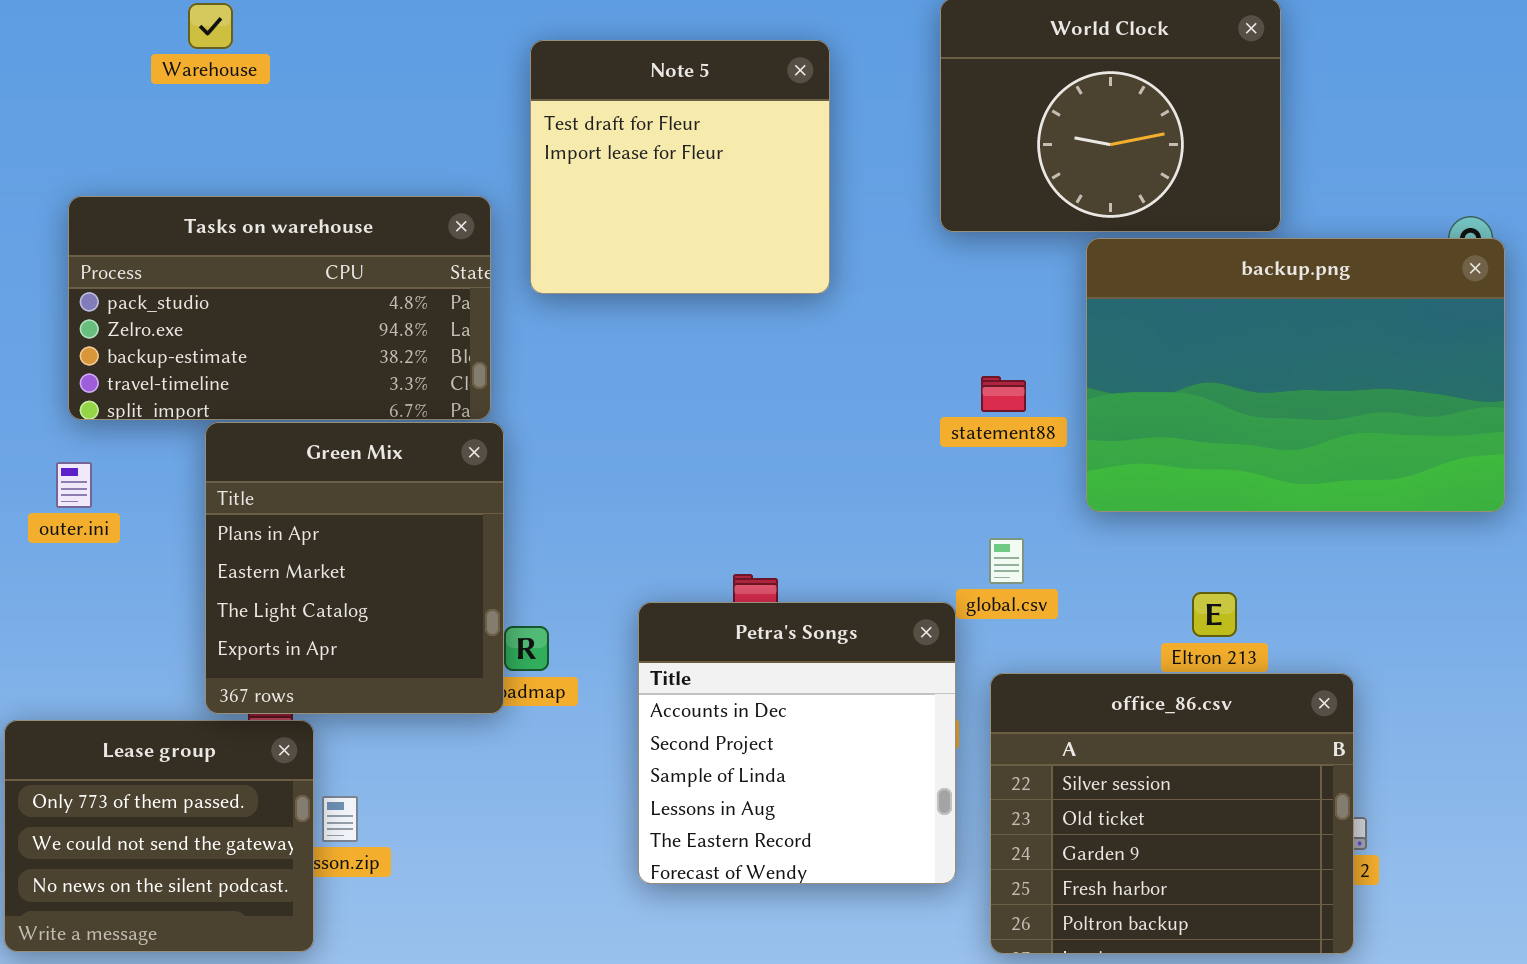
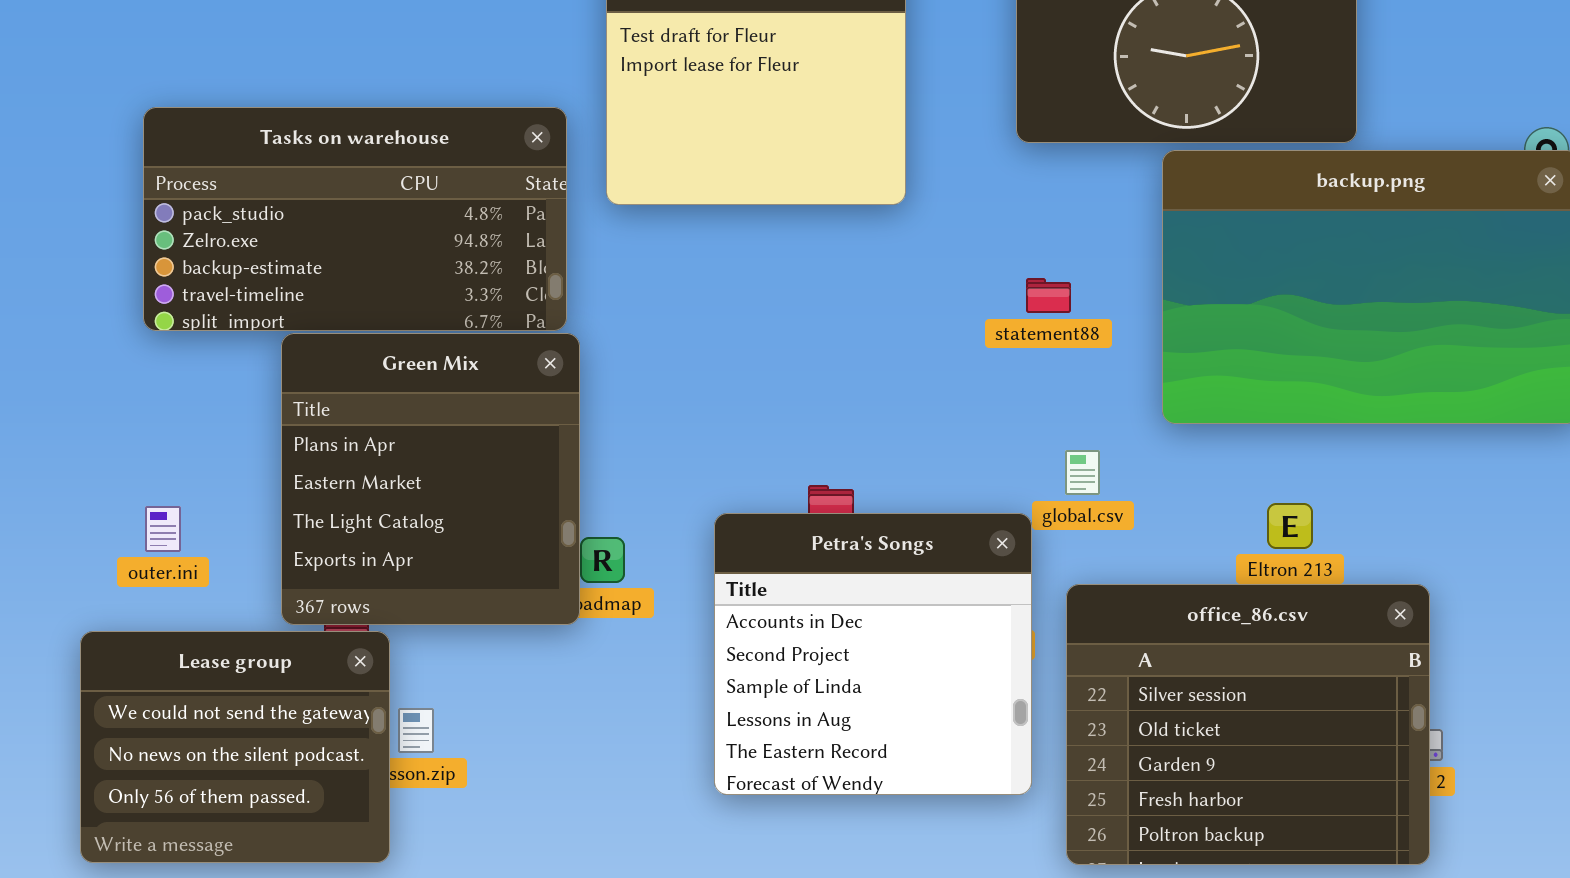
statement88: [981,376,1026,412] -> [1026,278,1071,313], moved
outer.ini: [56,462,92,508] -> [145,506,181,552], moved
Lease group: [4,720,314,952] -> [80,631,390,863], scrolled down 1 row

